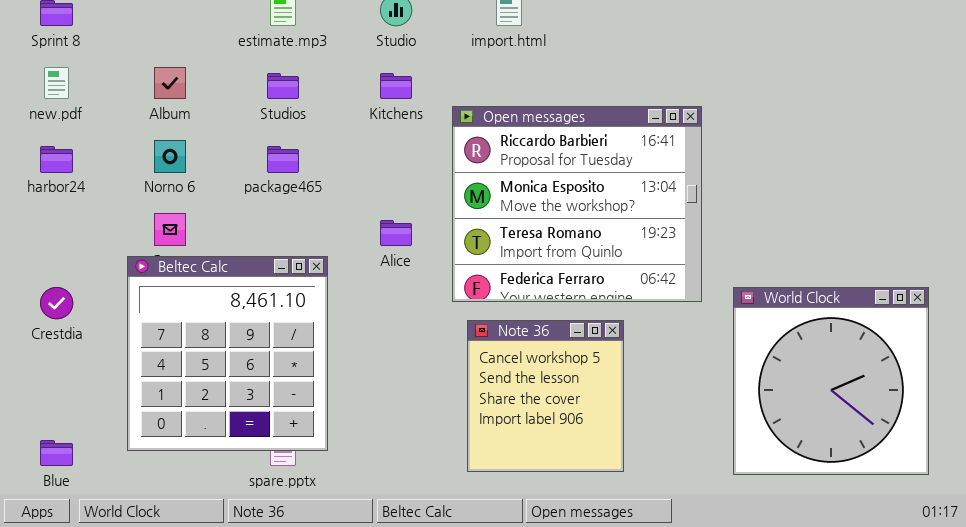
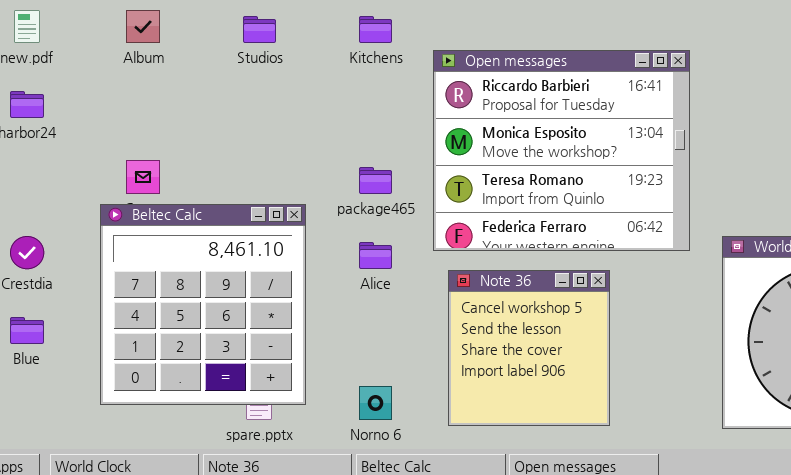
Norno 6: [154,140,186,173] -> [359,386,392,420], moved
package465: [267,146,299,173] -> [359,167,392,194], moved
Alice: [380,220,412,246] -> [359,242,392,269], moved
Blue: [40,440,73,466] -> [10,317,44,344], moved

